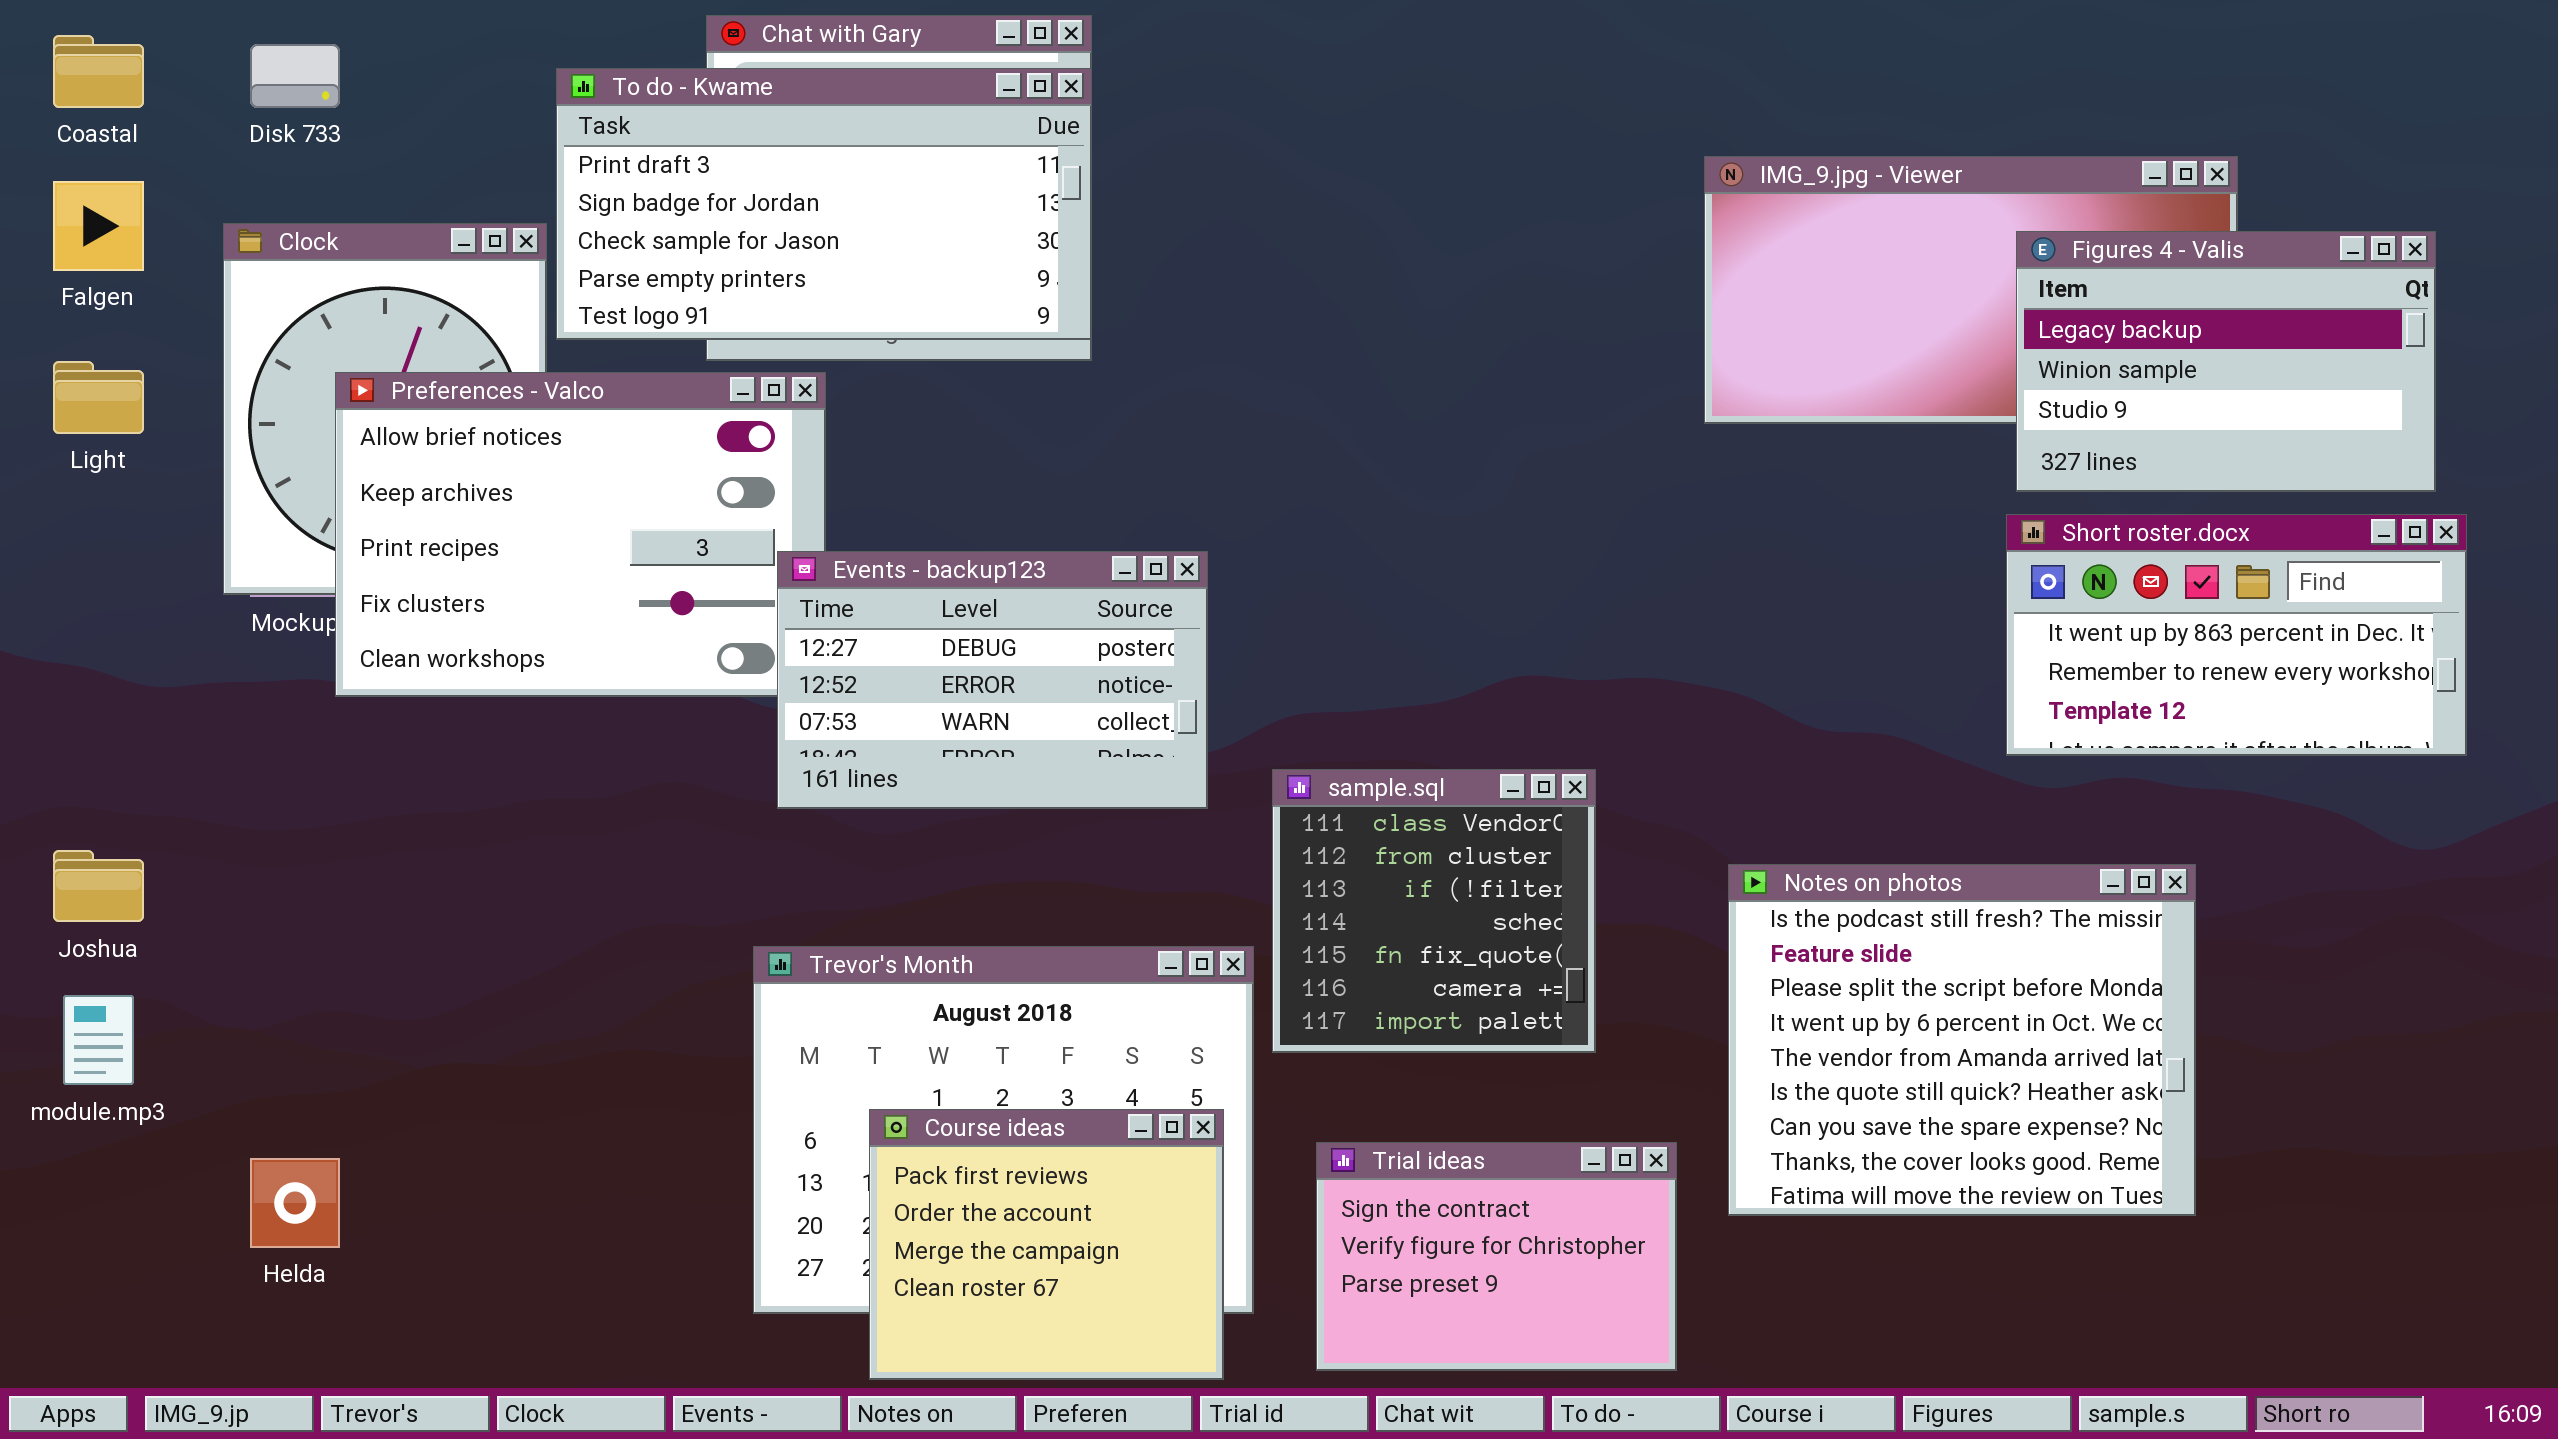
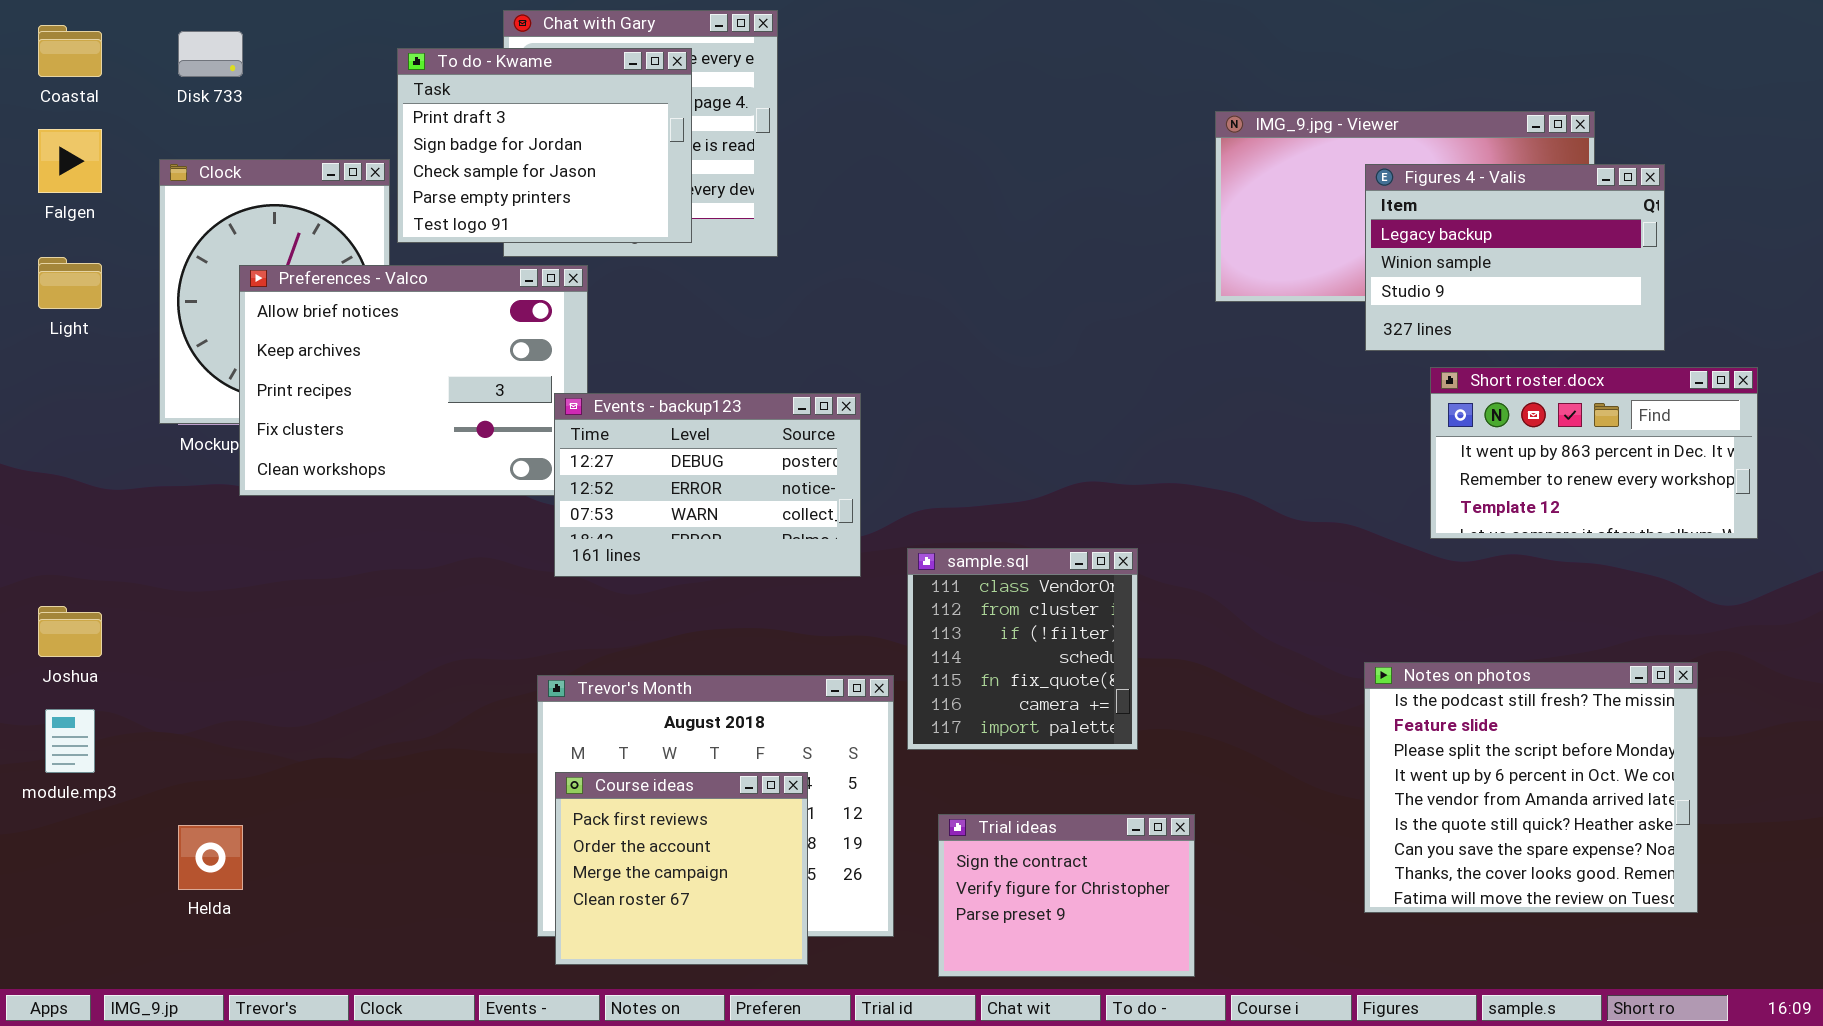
To do - Kwame: [556,68,1092,340] -> [397,48,692,243], resized
Figures 4 - Valis: [2016,231,2436,492] -> [1365,164,1665,351], moved
Notes on photos: [1728,864,2196,1216] -> [1364,662,1698,913], moved
Course ideas: [869,1109,1224,1380] -> [555,772,808,965], moved

